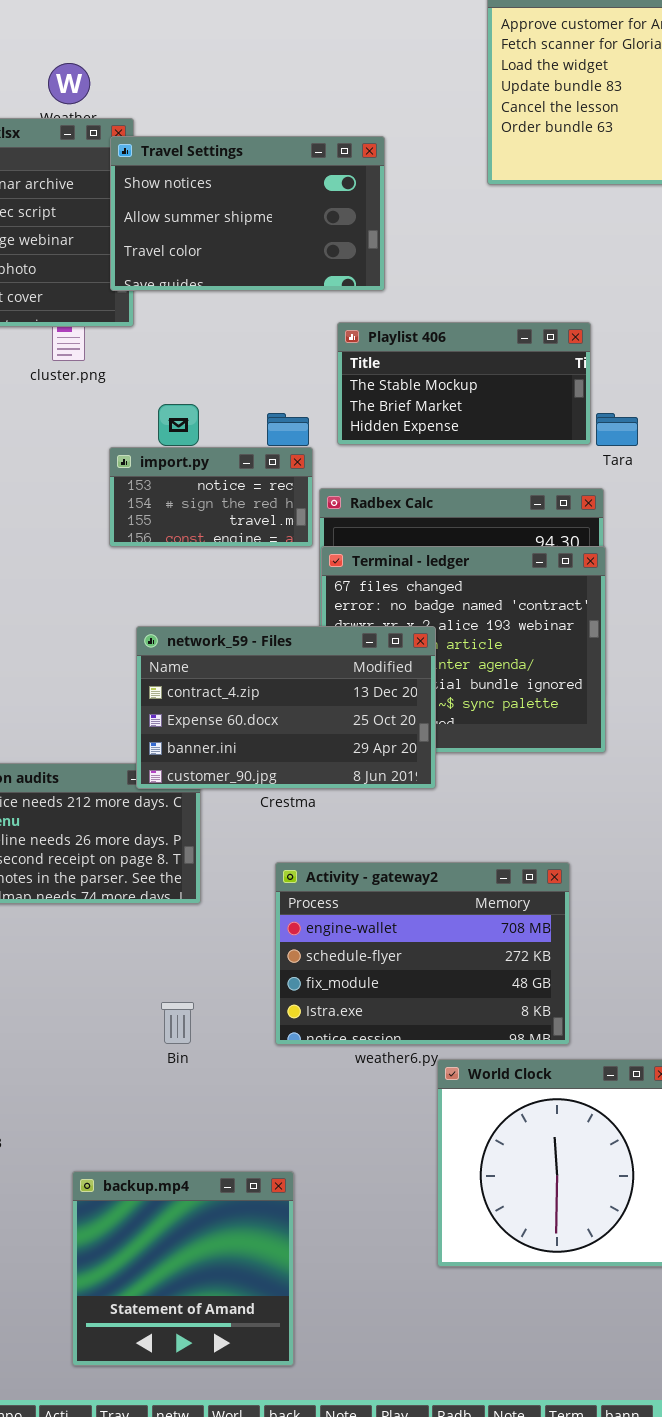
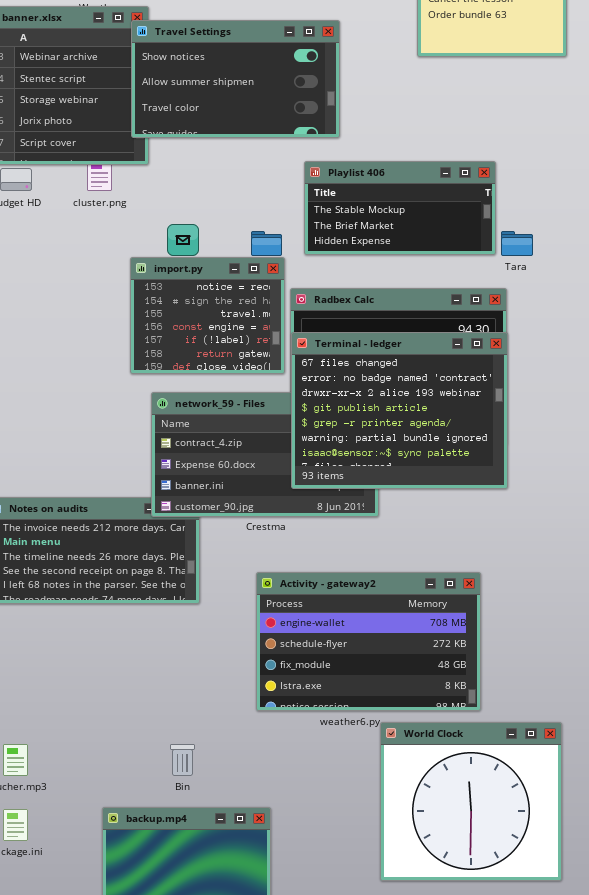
import.py: [109,447,313,547] -> [130,257,285,374], resized
Terminal - ledger: [321,546,606,753] -> [291,332,508,489], raised
Bin: [161,1002,194,1044] -> [170,744,195,776], moved

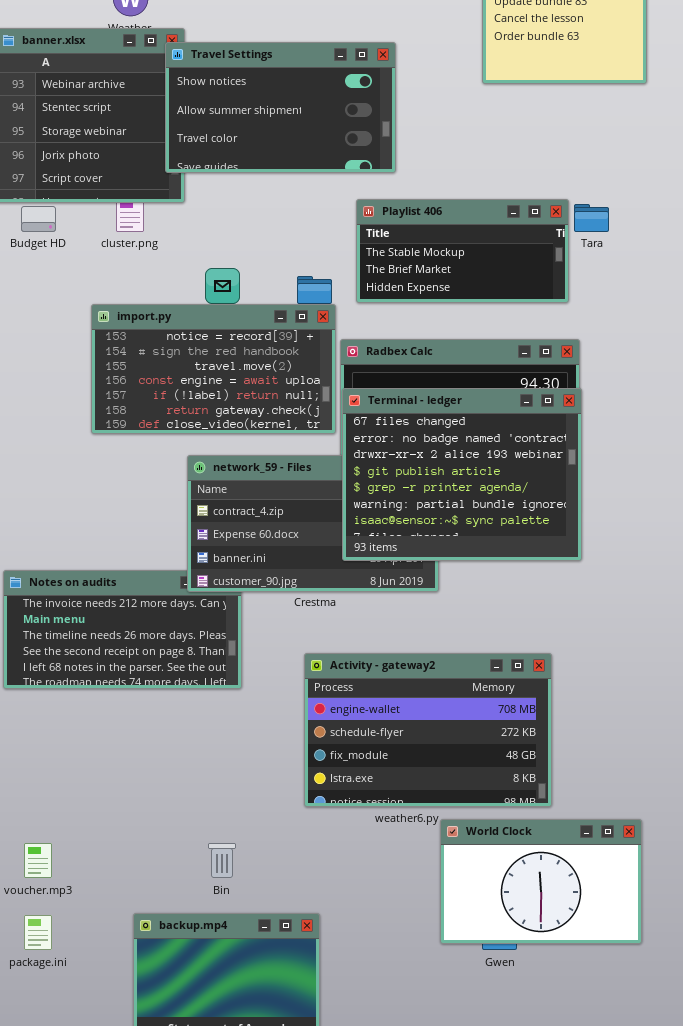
Tara: [501,231,533,256] -> [574,204,609,232], moved
import.py: [130,257,285,374] -> [91,304,336,434], resized
World Clock: [380,722,562,881] -> [440,819,642,944], resized

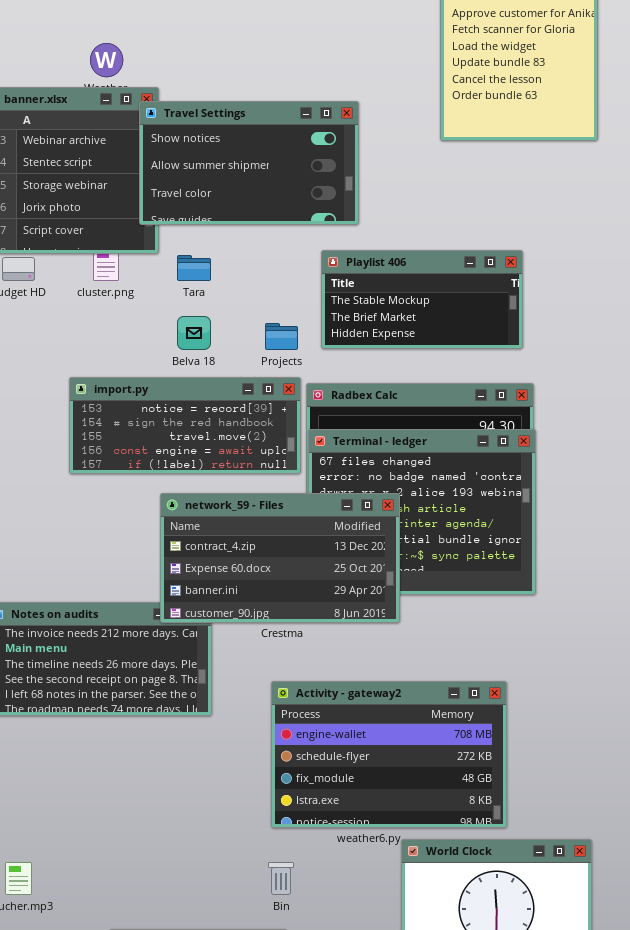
Tara: [574,204,609,232] -> [177,255,211,281], moved
import.py: [91,304,336,434] -> [69,377,301,474], resized
network_59 - Files: [187,455,439,592] -> [160,493,400,623], raised
Bin: [208,843,236,878] -> [268,862,294,895], moved

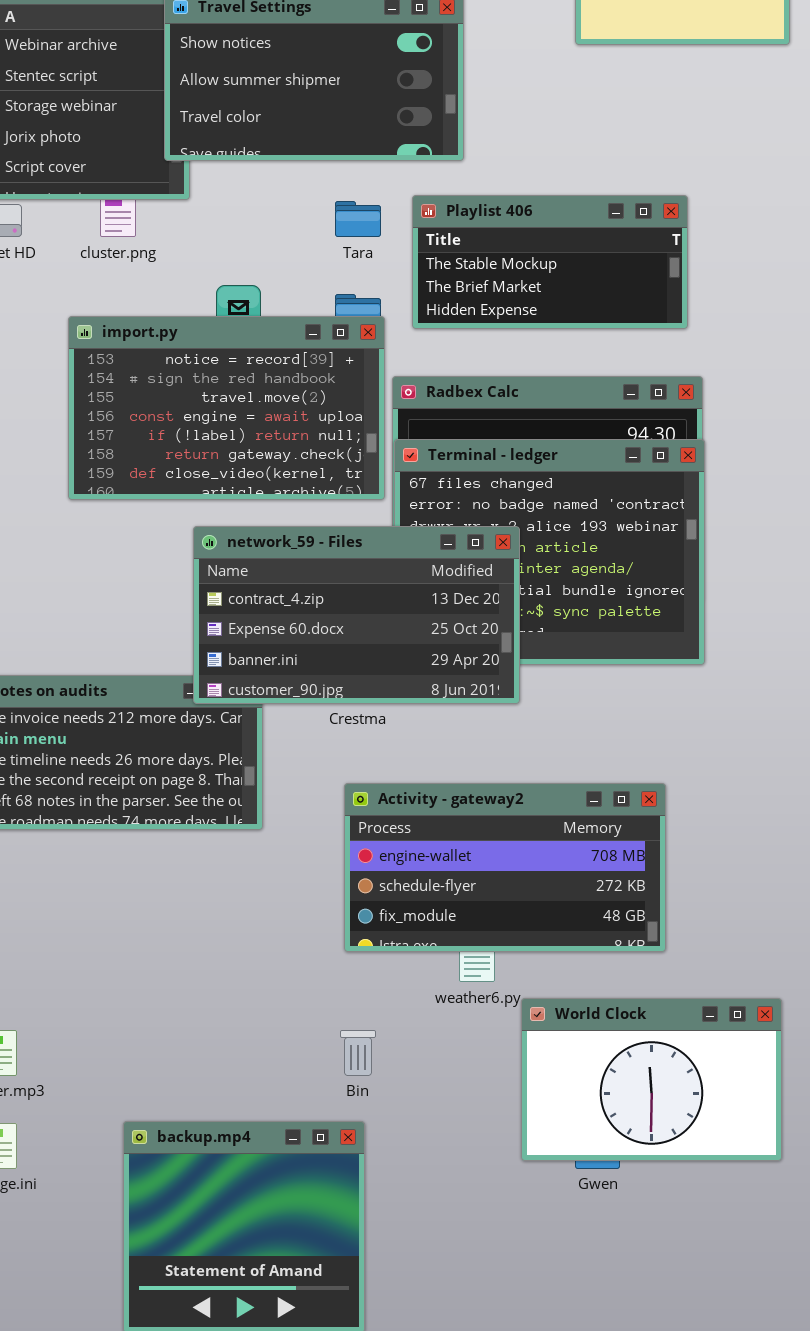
Tara: [177,255,211,281] -> [335,201,381,237], moved
import.py: [69,377,301,474] -> [68,316,385,500], resized
Activity - gateway2: [271,681,507,828] -> [344,783,666,952], resized

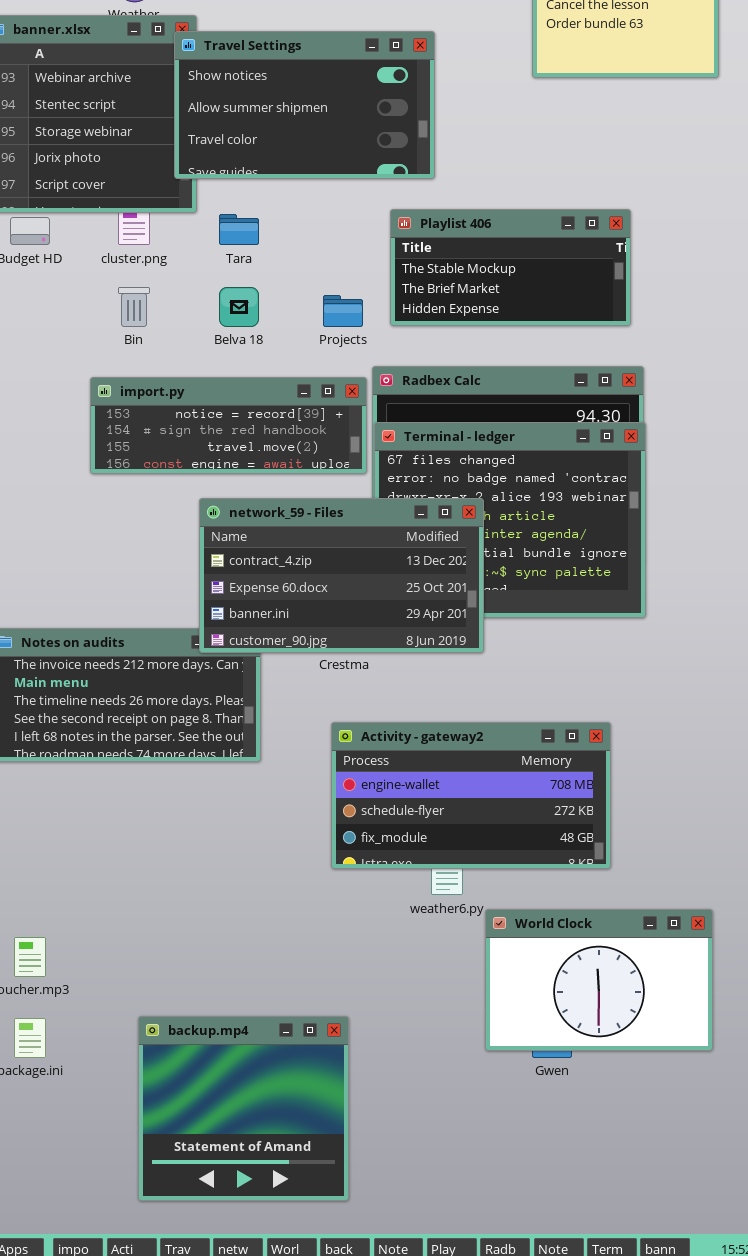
Tara: [335,201,381,237] -> [219,214,259,245], moved
import.py: [68,316,385,500] -> [90,377,367,474], resized
Bin: [340,1030,376,1076] -> [118,287,150,327], moved

